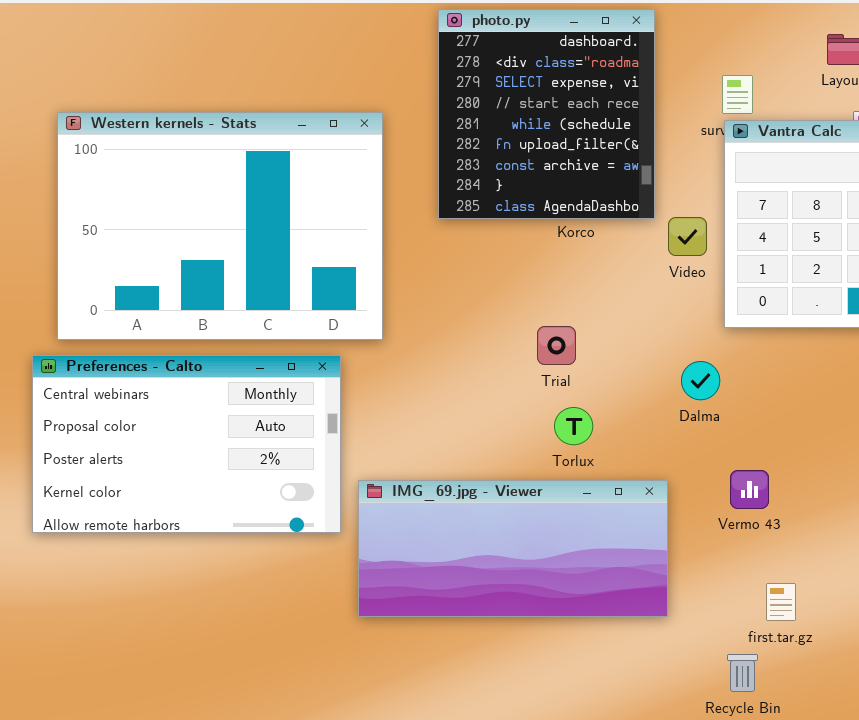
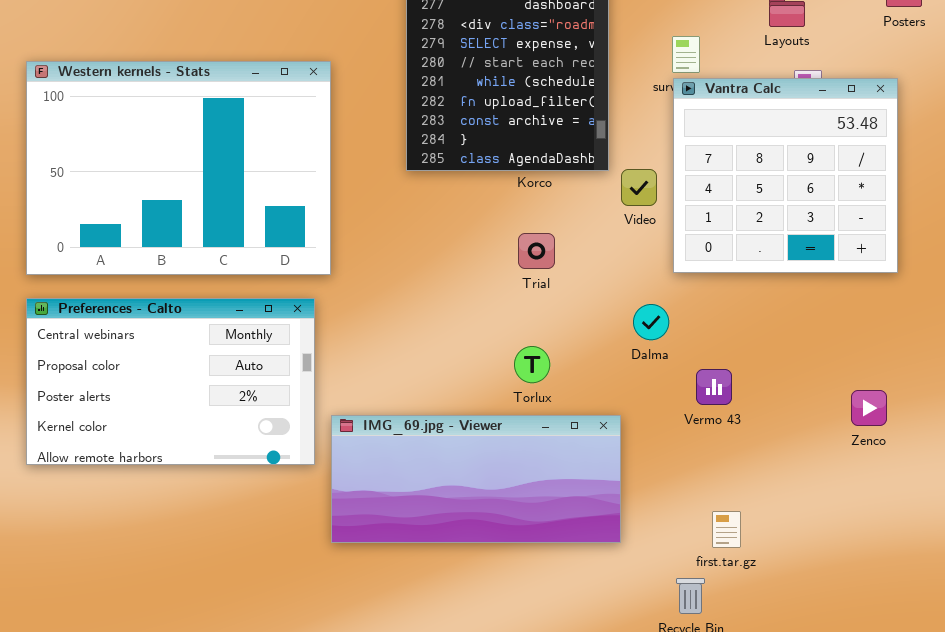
Western kernels - Stats: [57,112,383,340] -> [26,61,331,275], moved
Trial: [537,326,576,365] -> [518,233,555,269], moved
Vermo 43: [730,470,769,509] -> [696,369,732,405], moved

